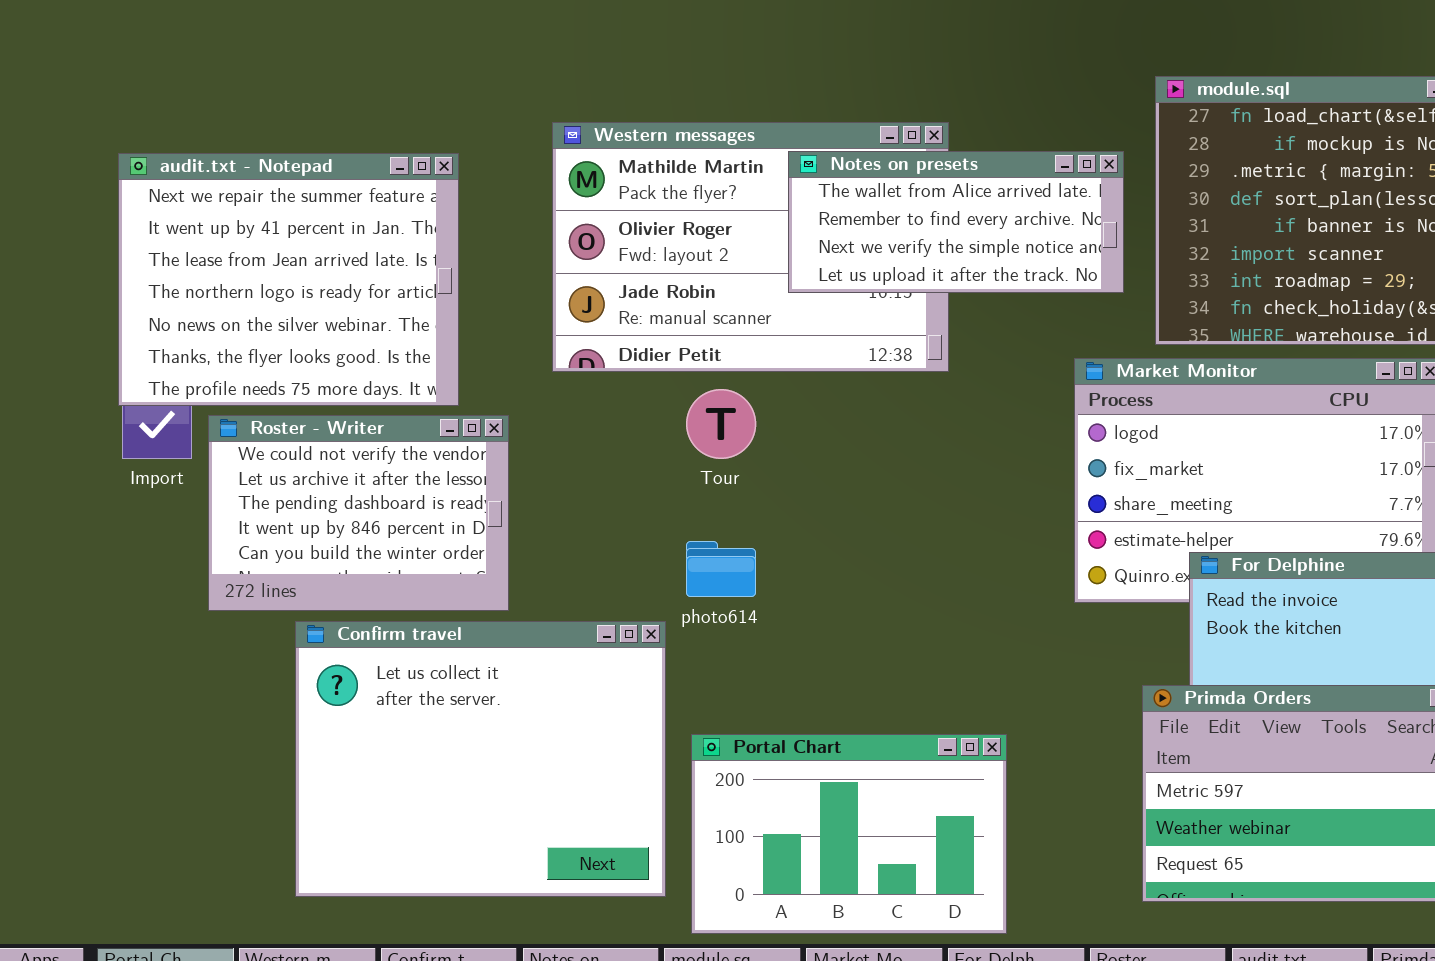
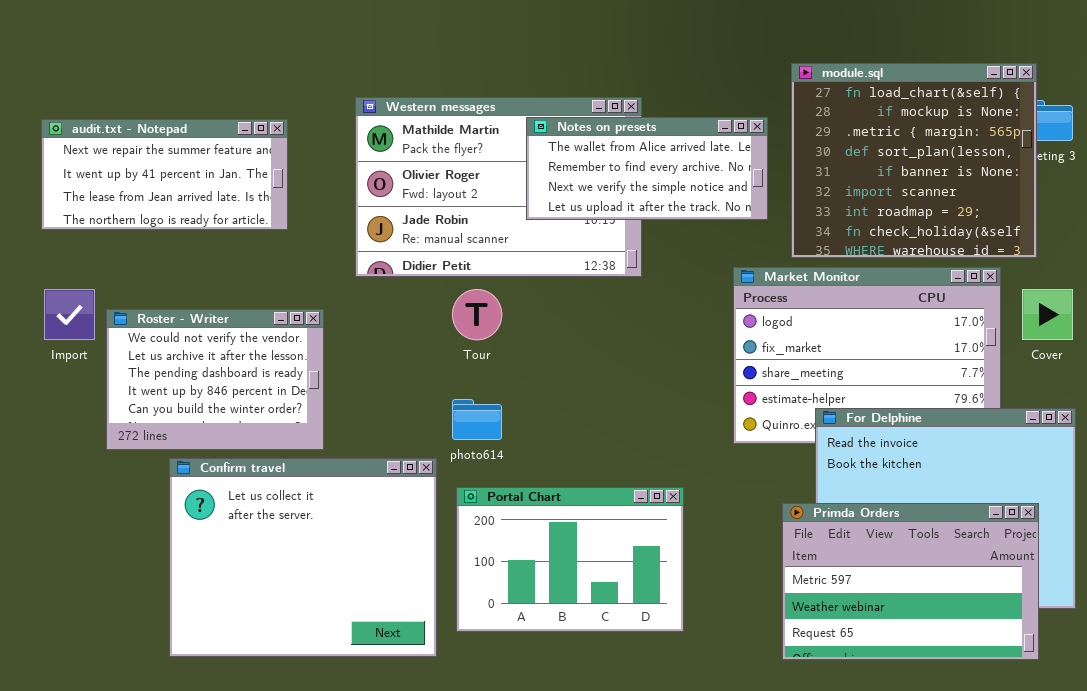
audit.txt - Notepad: [118,153,459,406] -> [41,119,288,230], resized
Portal Chart: [691,734,1007,934] -> [456,487,684,632], moved

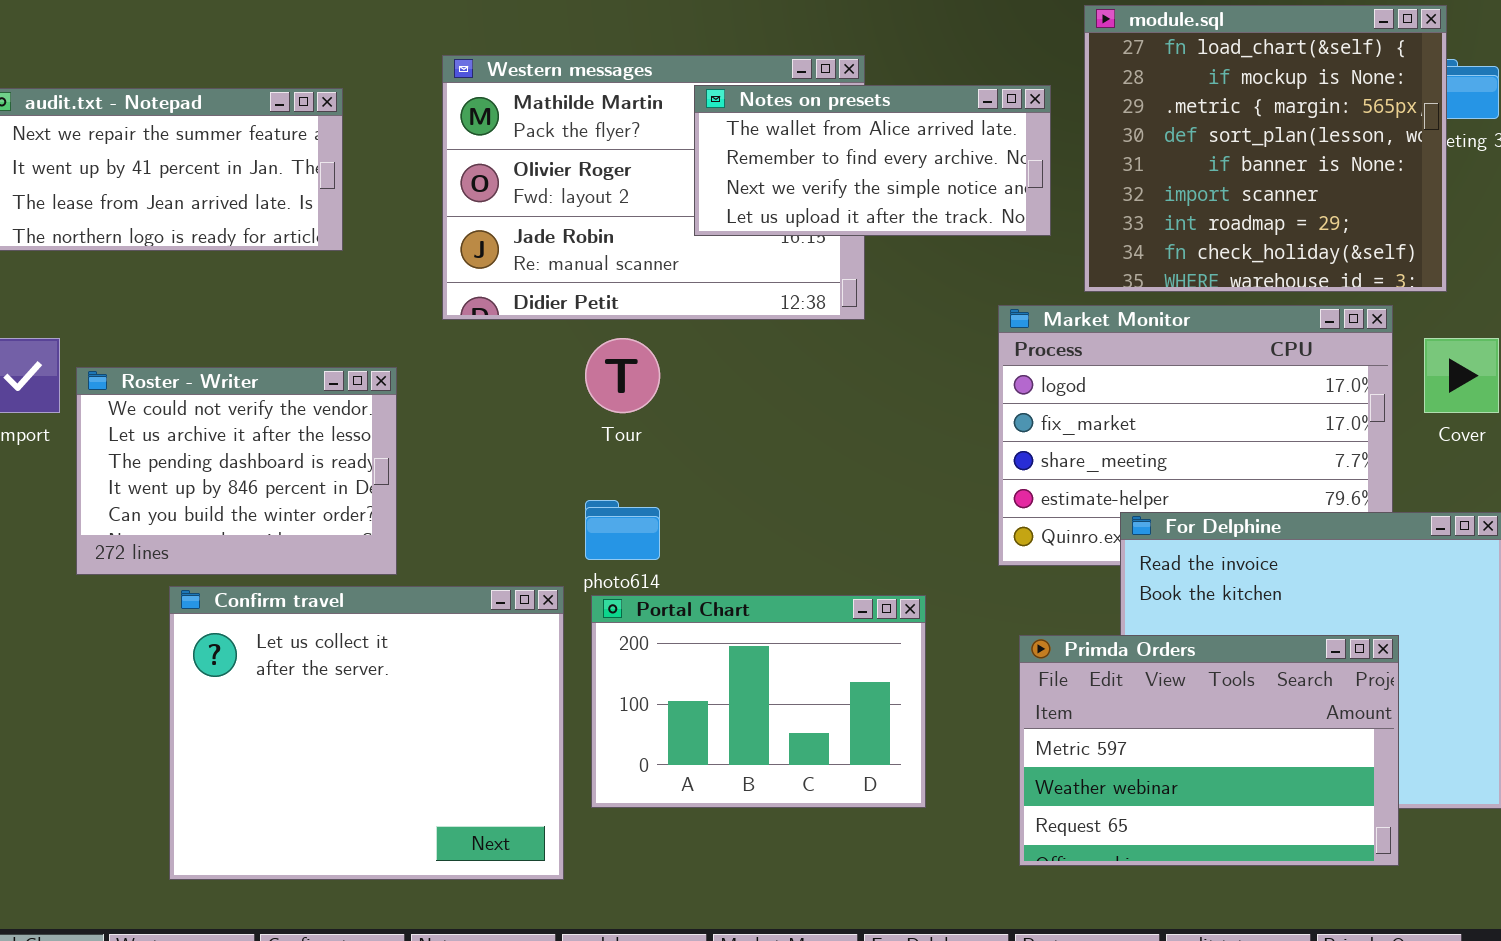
Portal Chart: [456,487,684,632] -> [591,595,926,808], moved
Primda Orders: [782,503,1039,660] -> [1019,635,1399,866], moved

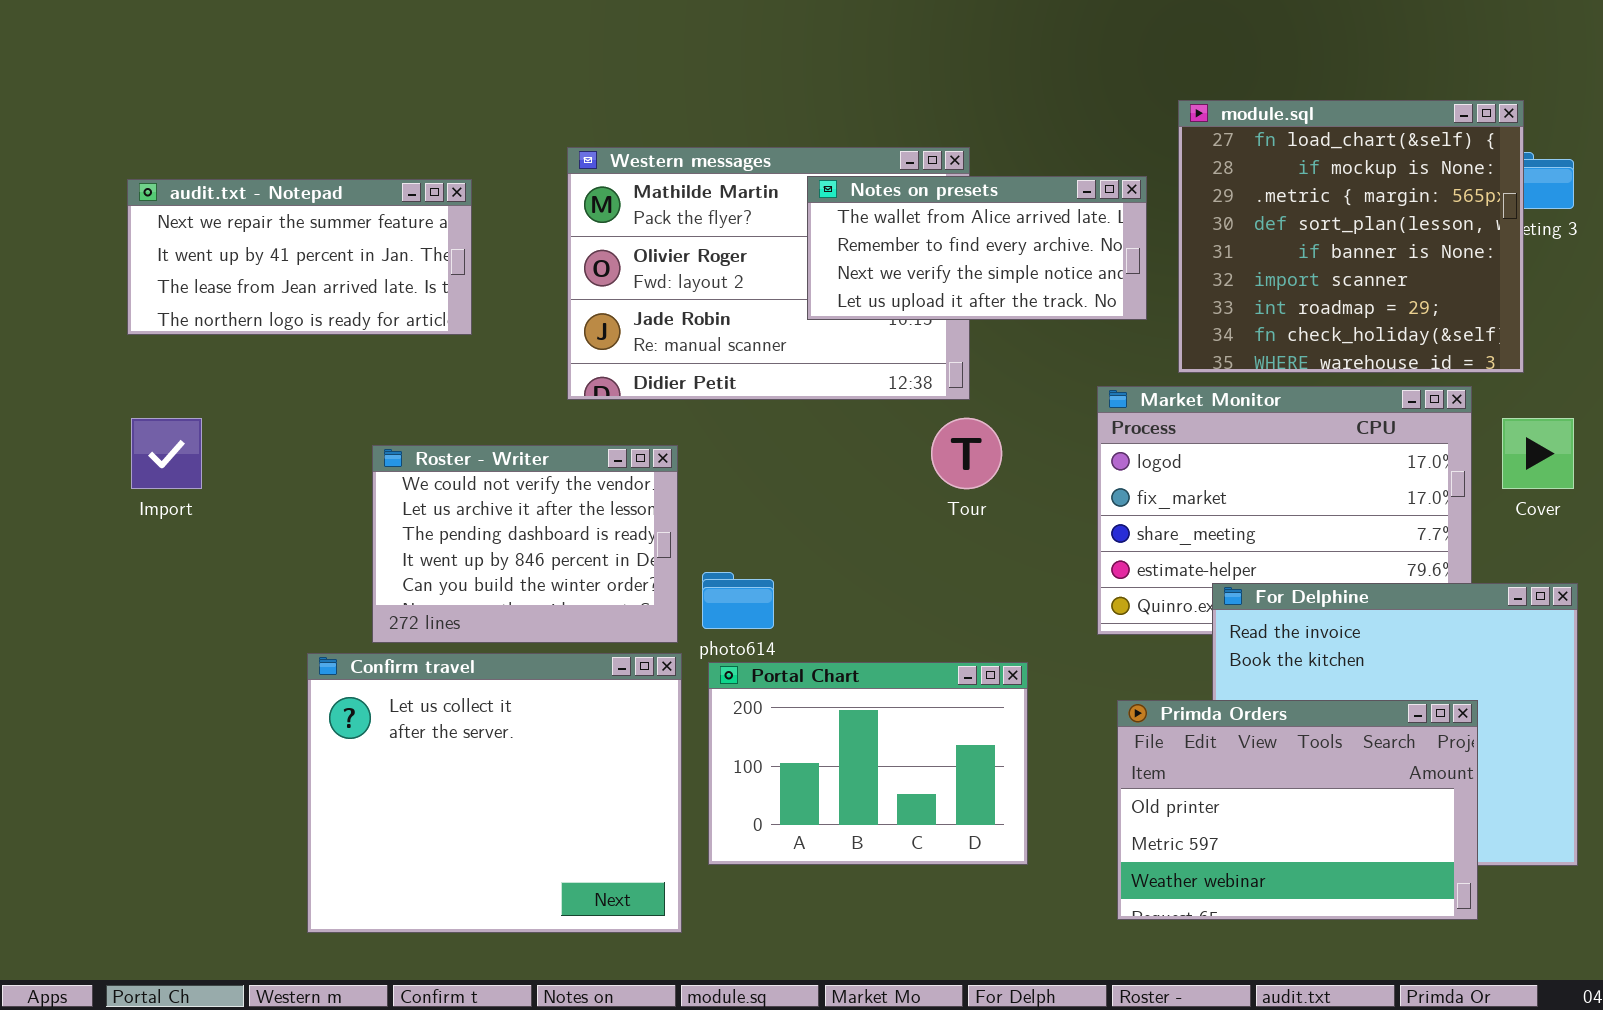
Tour: [585,338,660,413] -> [931,418,1002,489], moved
Roster - Writer: [76,367,397,575] -> [372,445,678,643], moved
Primda Orders: [1019,635,1399,866] -> [1117,700,1478,920], scrolled up 1 row

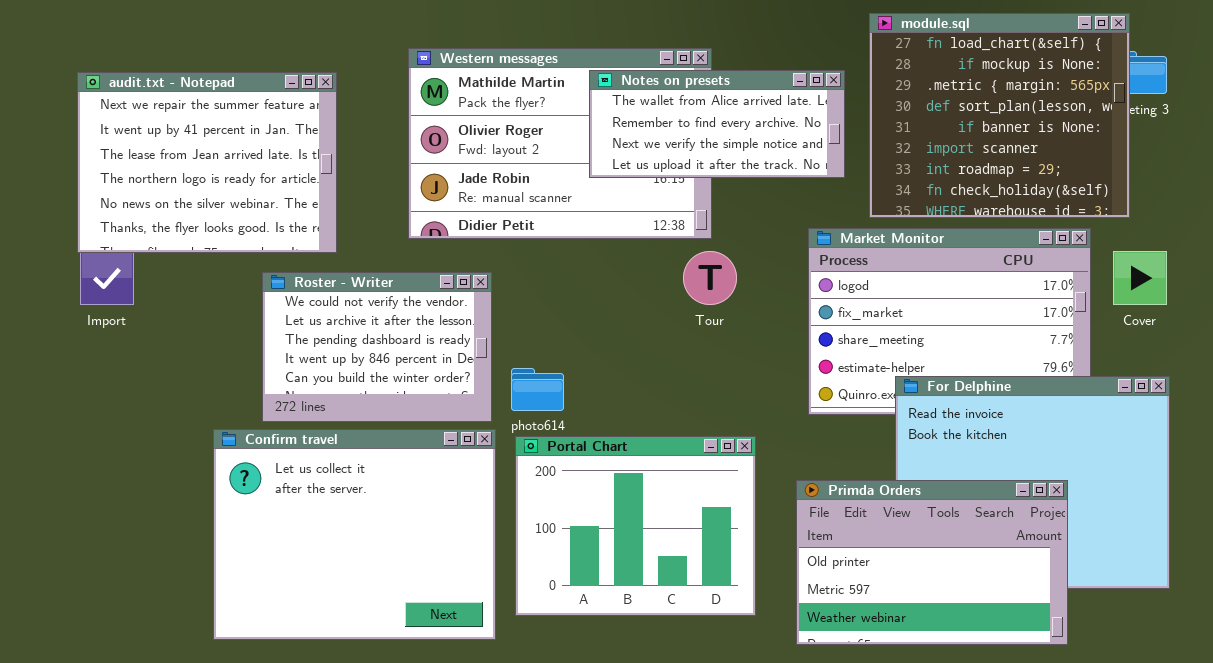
audit.txt - Notepad: [127,179,472,335] -> [77,72,337,253], resized
Portal Chart: [708,662,1028,865] -> [515,436,756,616], resized
Primda Orders: [1117,700,1478,920] -> [796,480,1068,645], moved

